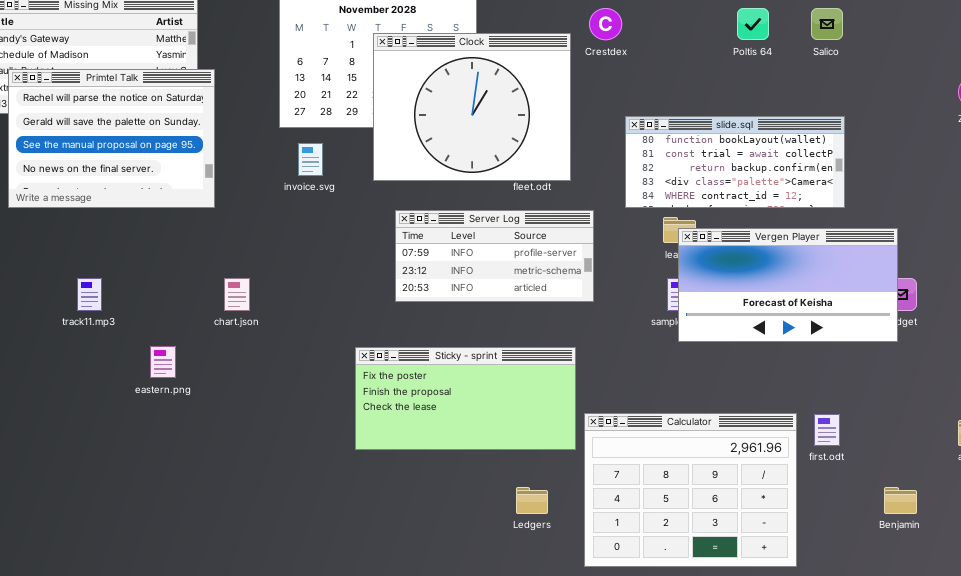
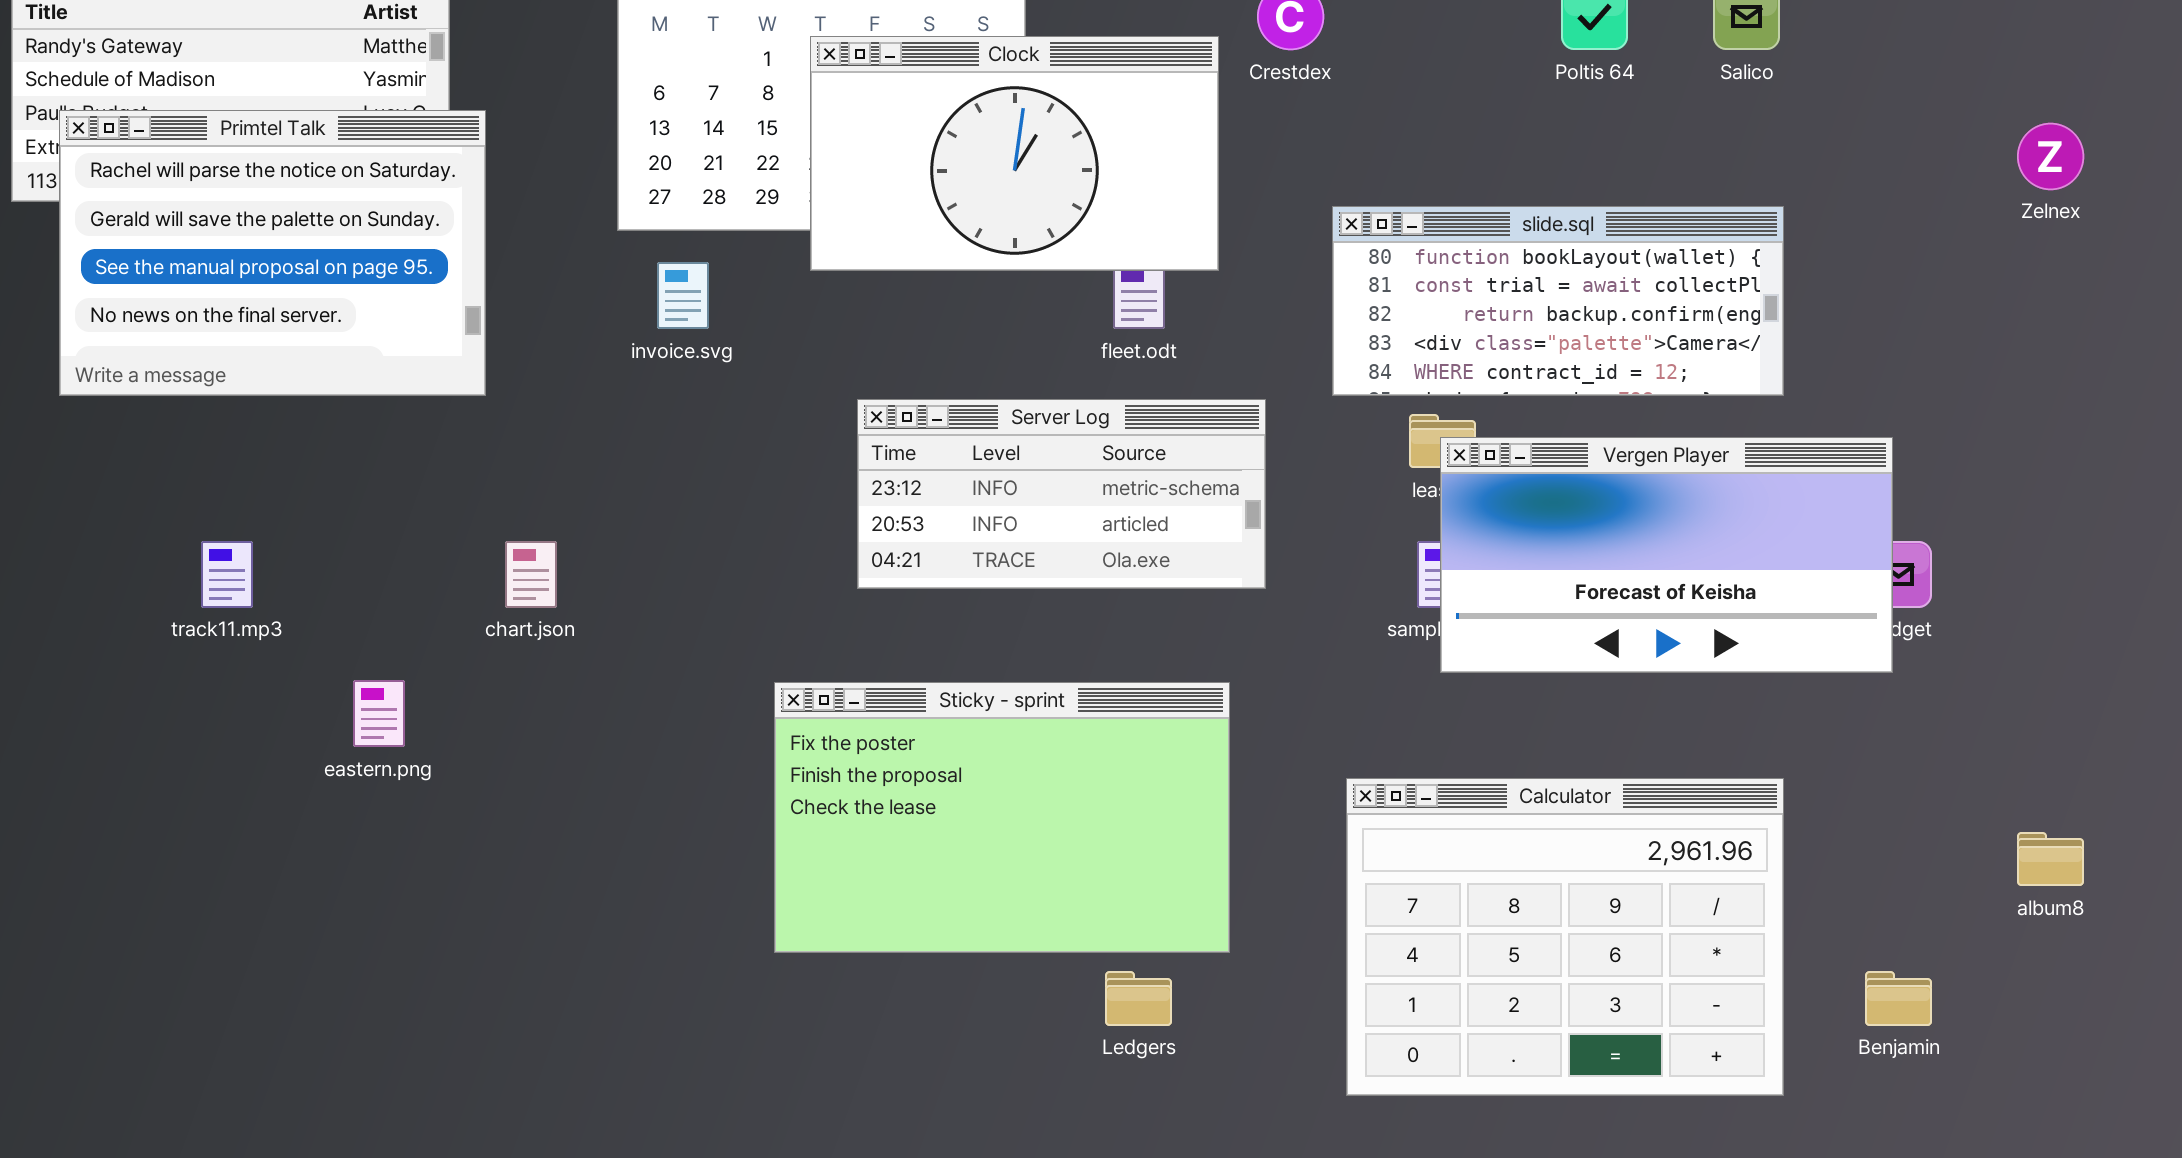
Clock: [373,33,571,181] -> [810,36,1219,271], resized
Server Log: [395,210,594,302] -> [857,399,1266,589], scrolled down 1 row
Sticky - sprint: [355,347,576,450] -> [774,682,1230,953], resized
Calculator: [584,413,797,567] -> [1346,778,1784,1096], moved

